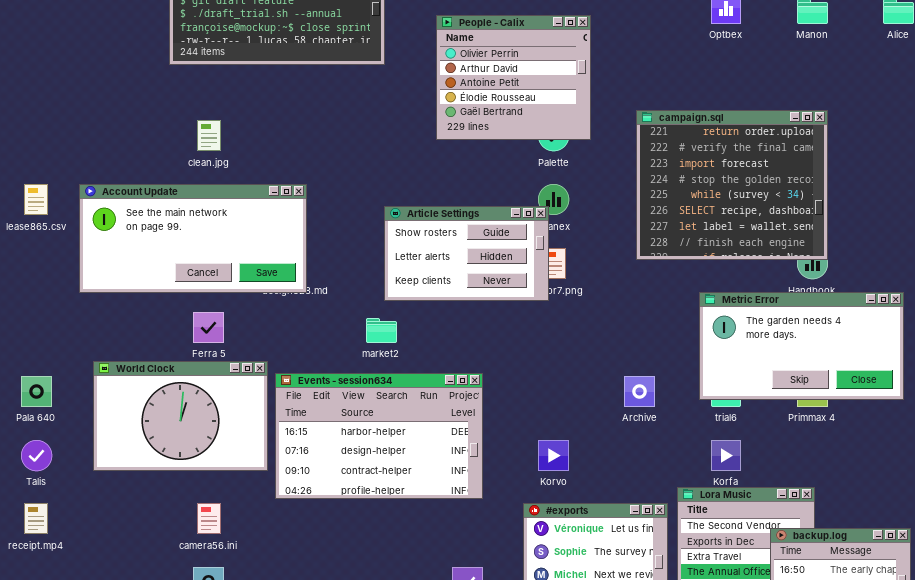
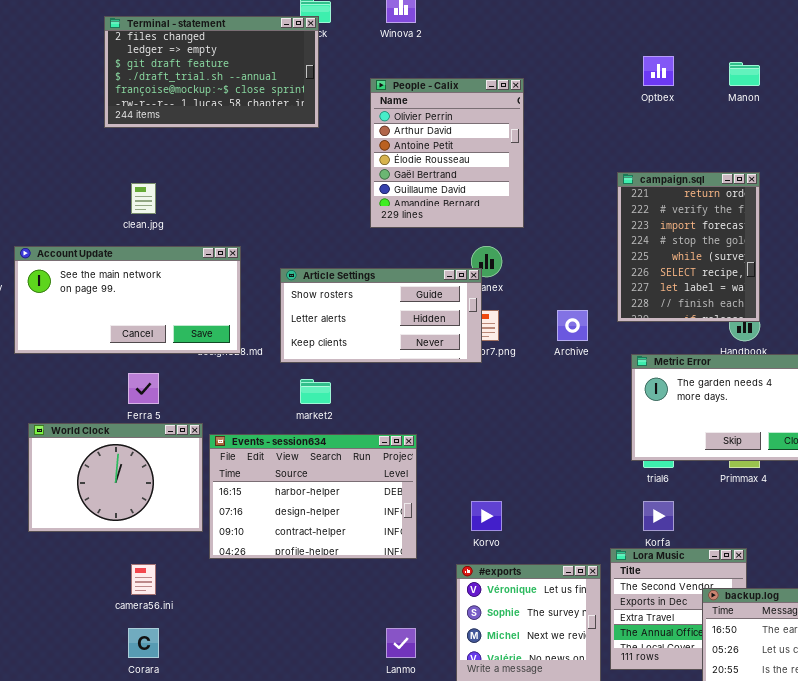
People - Calix: [436,15,591,140] -> [370,78,524,228], resized
campaign.sql: [636,110,828,260] -> [617,172,760,322], resized
Article Settings: [384,206,549,301] -> [280,268,482,363], resized
Archive: [624,376,655,407] -> [557,310,588,341], moved

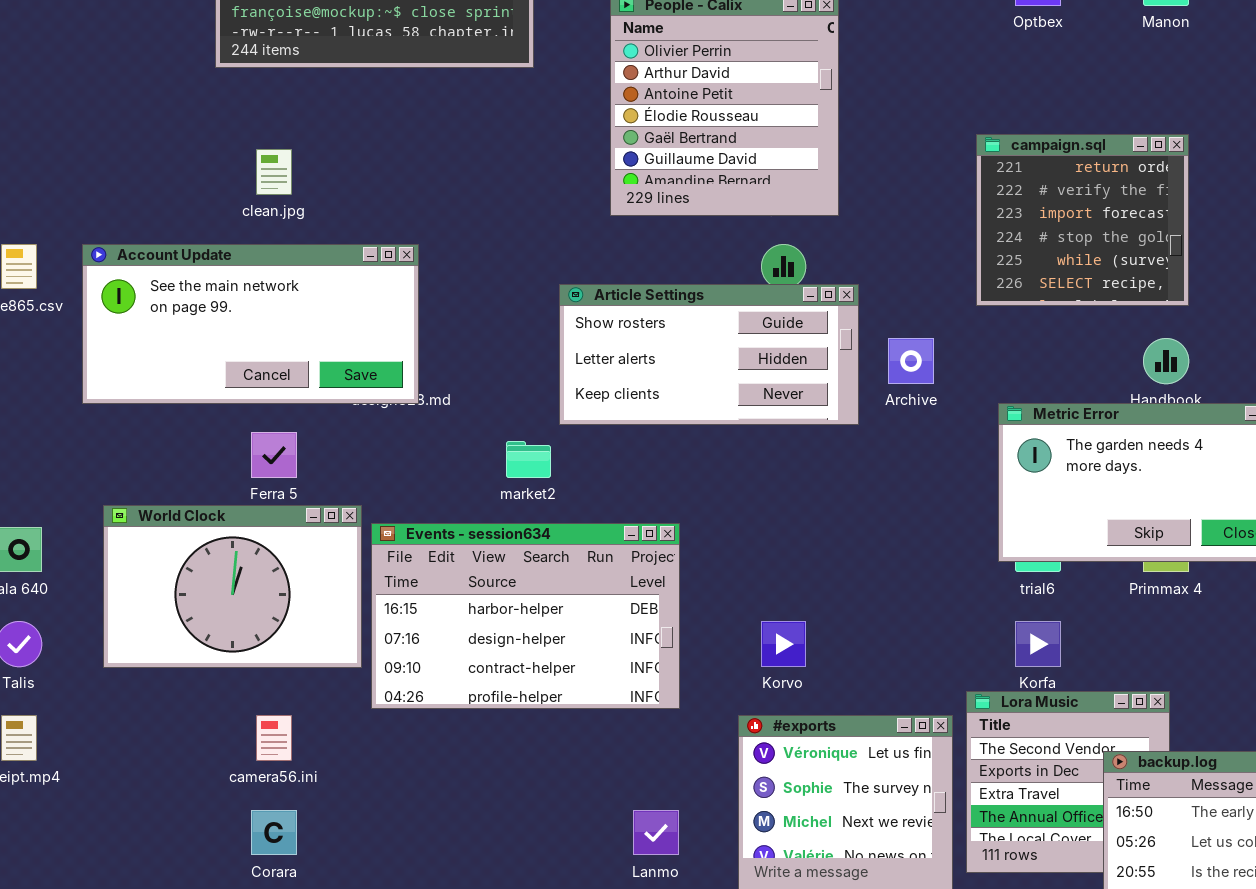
campaign.sql: [617,172,760,322] -> [976,134,1189,306], resized
Article Settings: [280,268,482,363] -> [559,284,859,425], moved

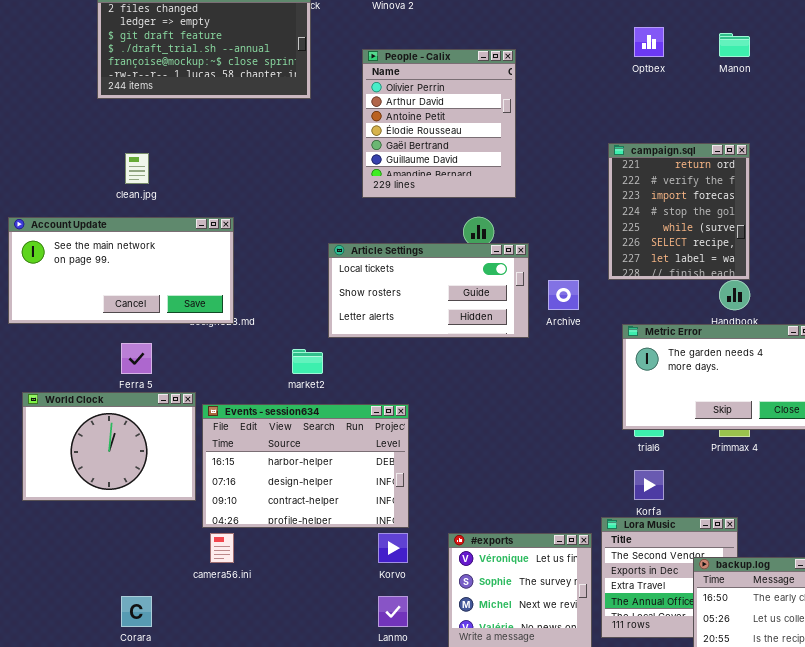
campaign.sql: [976,134,1189,306] -> [608,143,750,280], resized
Article Settings: [559,284,859,425] -> [328,243,529,338], scrolled up 1 row
Korvo: [761,621,806,667] -> [378,533,408,563], moved
camera56.ini: [256,715,292,761] -> [210,533,234,563], moved

